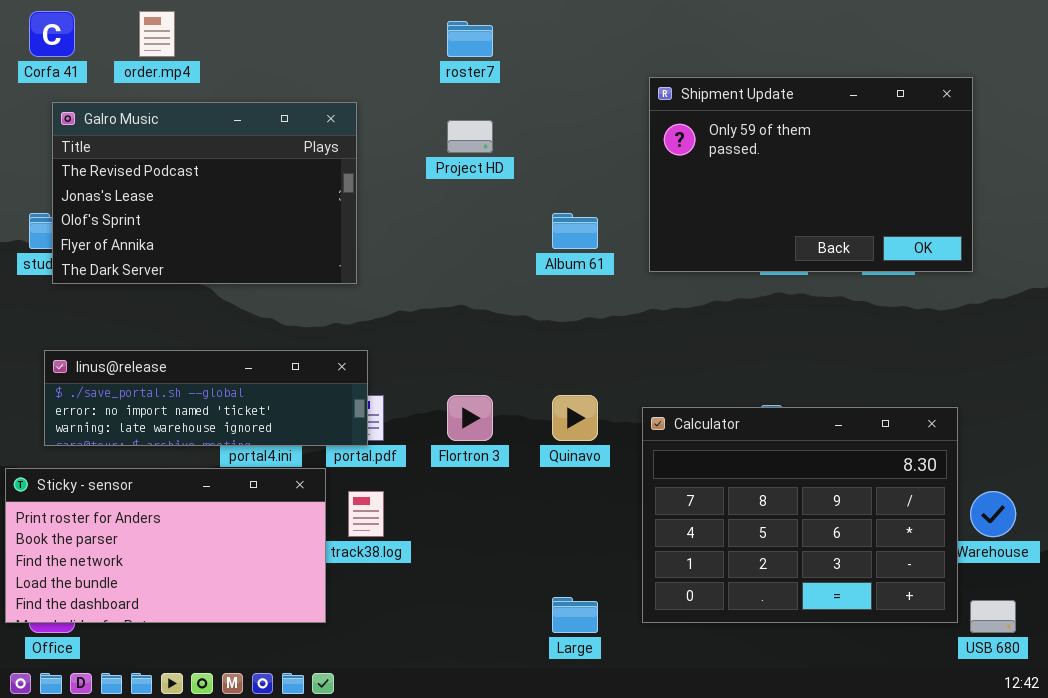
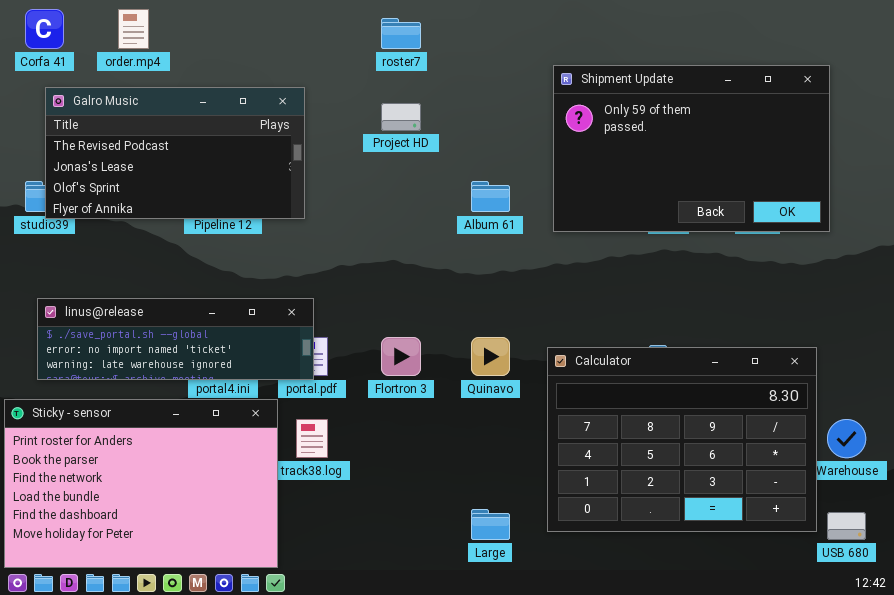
Galro Music: [52,102,357,284] -> [45,87,305,219], resized
Sticky - sensor: [5,468,326,623] -> [4,399,278,568], resized

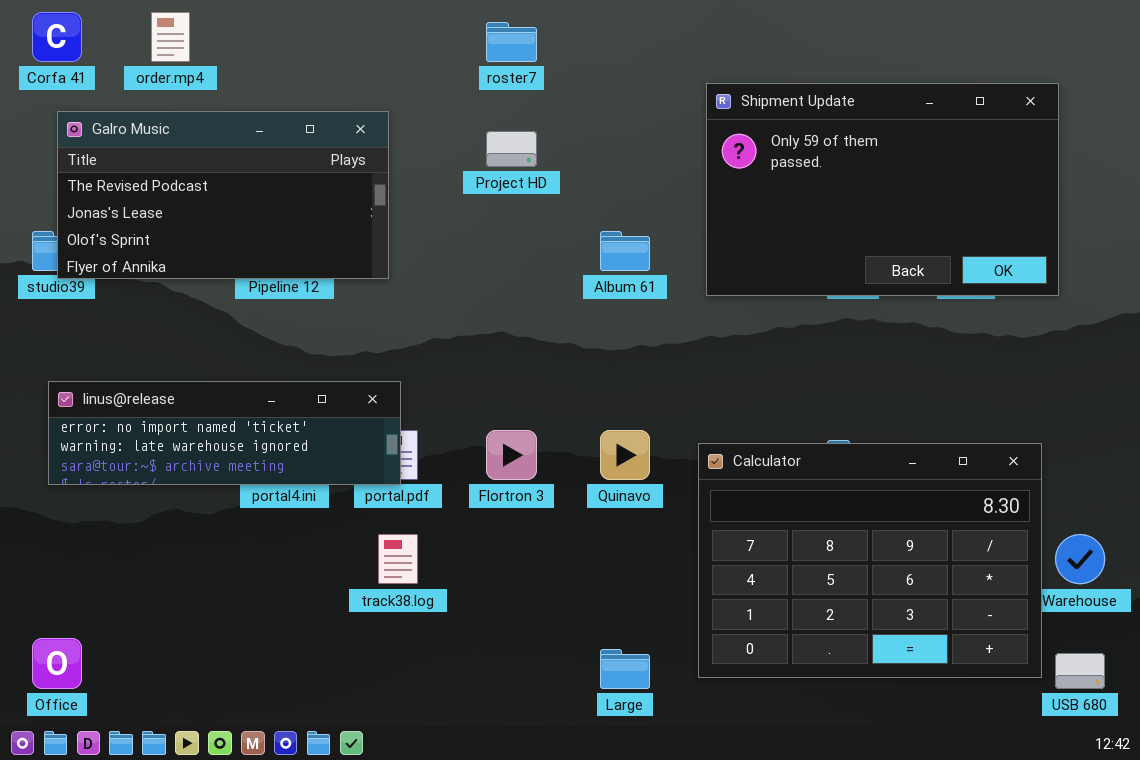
linus@release: [37,298,314,380] -> [48,381,401,485], scrolled down 1 row
Sticky - sensor: [4,399,278,568] -> none, closed

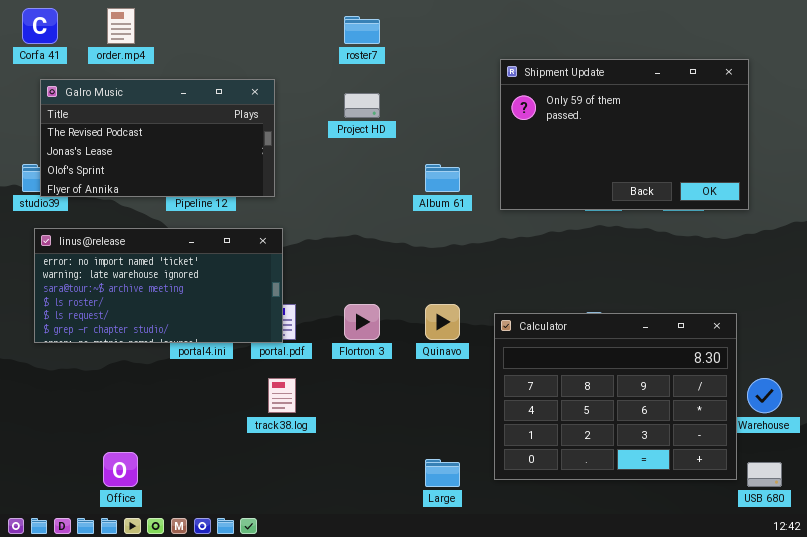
linus@release: [48,381,401,485] -> [34,228,283,343], resized
Office: [32,638,82,689] -> [103,452,138,487], moved

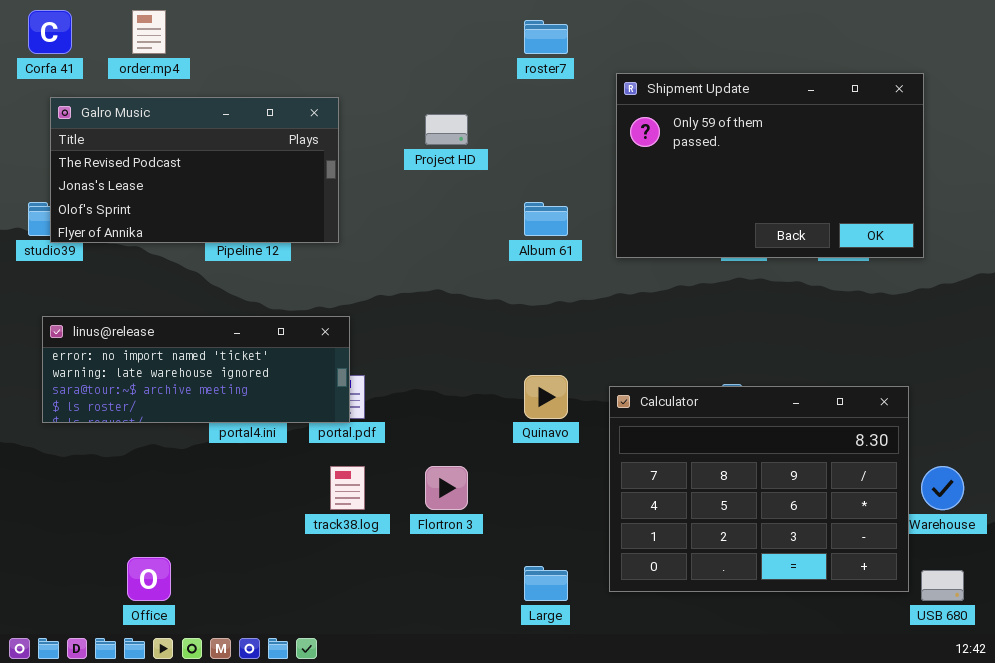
roster7: [344,16,380,44] -> [524,20,568,54], moved
linus@release: [34,228,283,343] -> [42,316,350,423], resized
Flortron 3: [344,304,380,340] -> [425,466,468,510], moved

